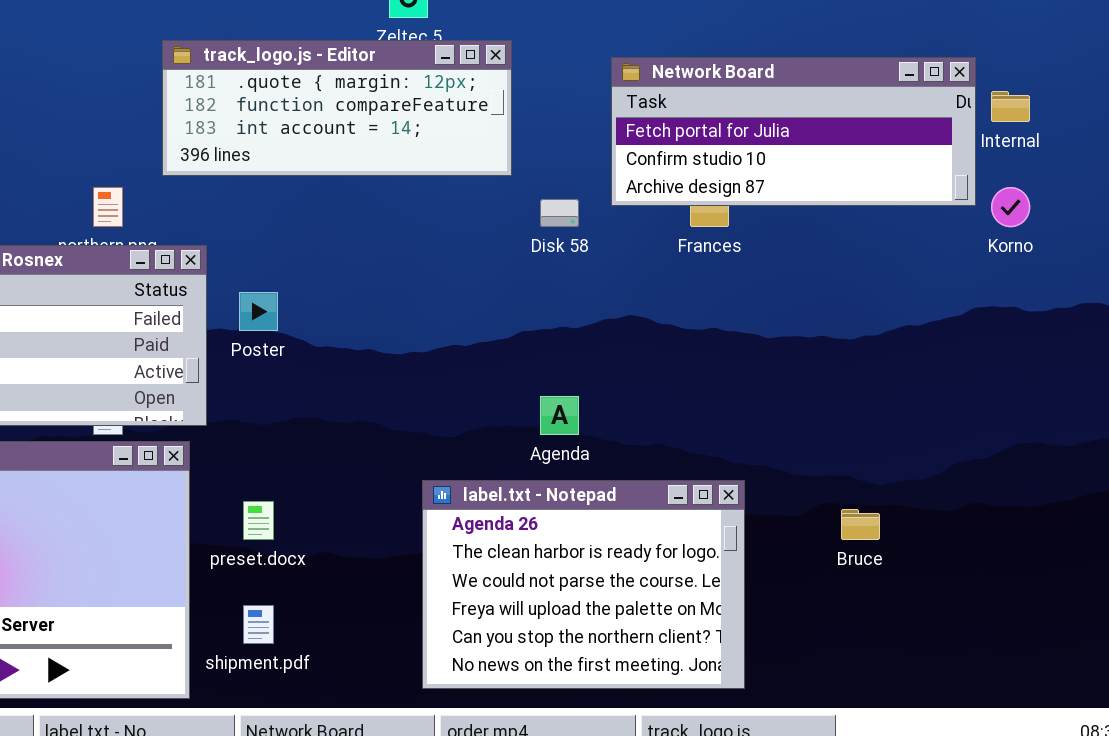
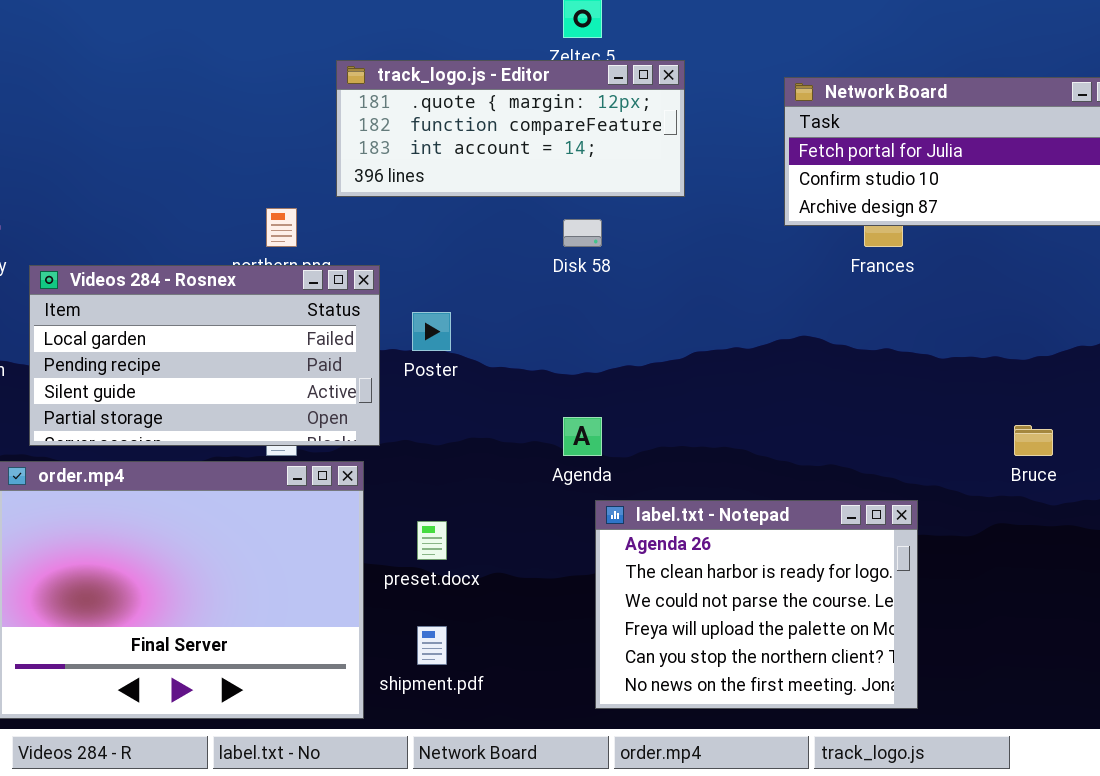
Disk 58: [540,199,579,227] -> [563,219,602,247], moved
Agenda: [540,396,579,435] -> [563,417,602,456], moved
Bruce: [841,509,880,540] -> [1014,425,1053,456], moved

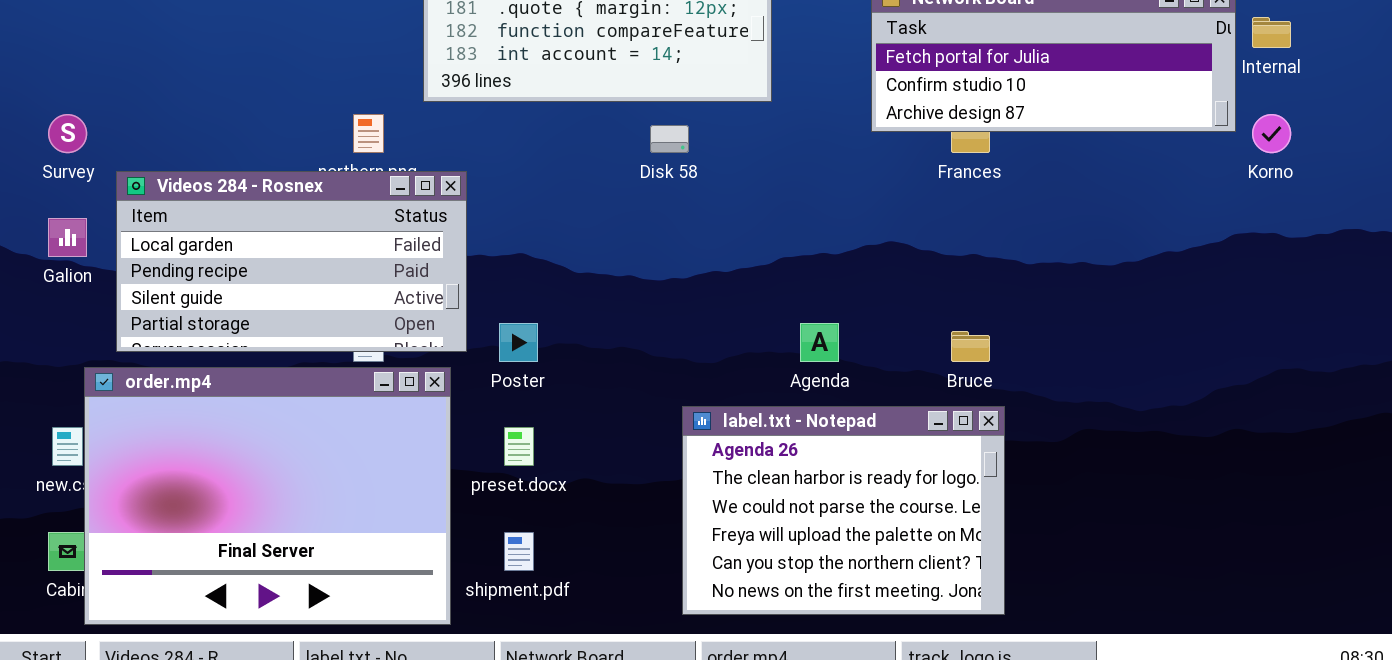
Poster: [412,312,451,351] -> [499,323,538,362], moved
Agenda: [563,417,602,456] -> [800,323,839,362], moved
Bruce: [1014,425,1053,456] -> [951,331,990,362], moved

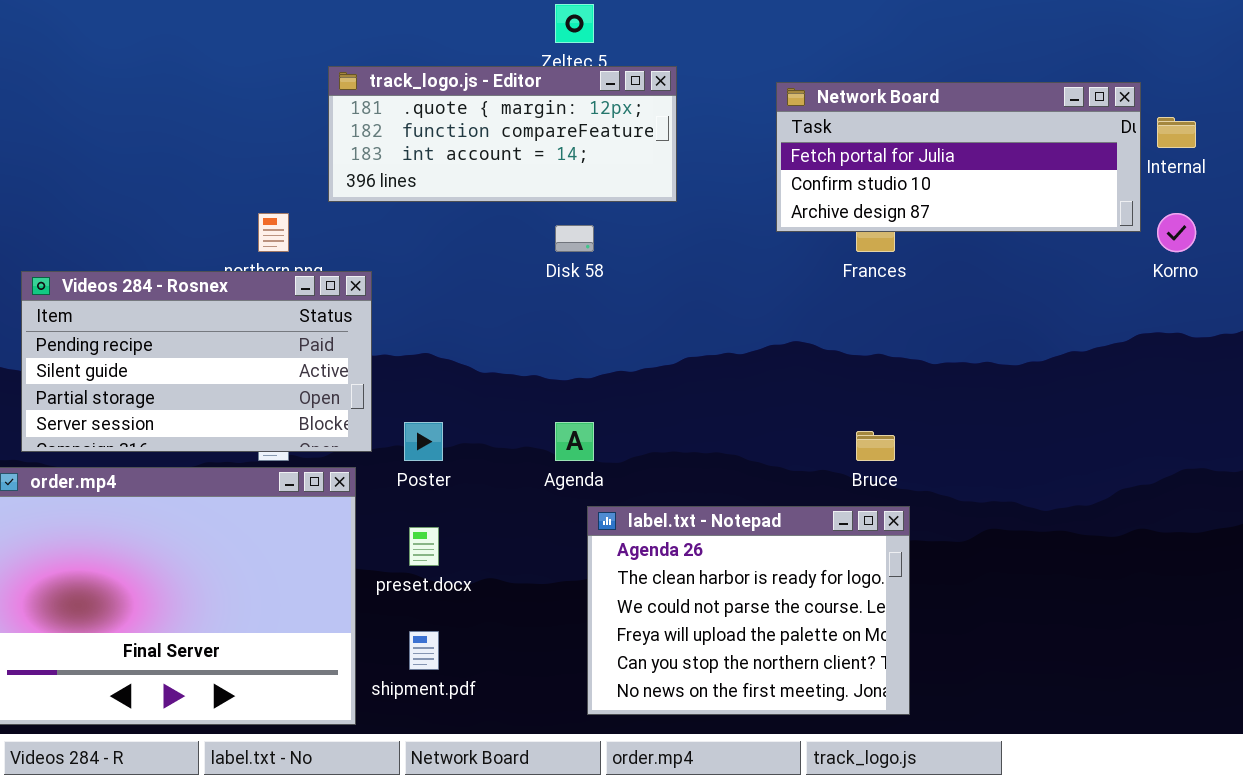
Videos 284 - Rosnex: [116,171,467,352] -> [21,271,372,452], scrolled down 1 row
Agenda: [800,323,839,362] -> [555,422,594,461], moved

